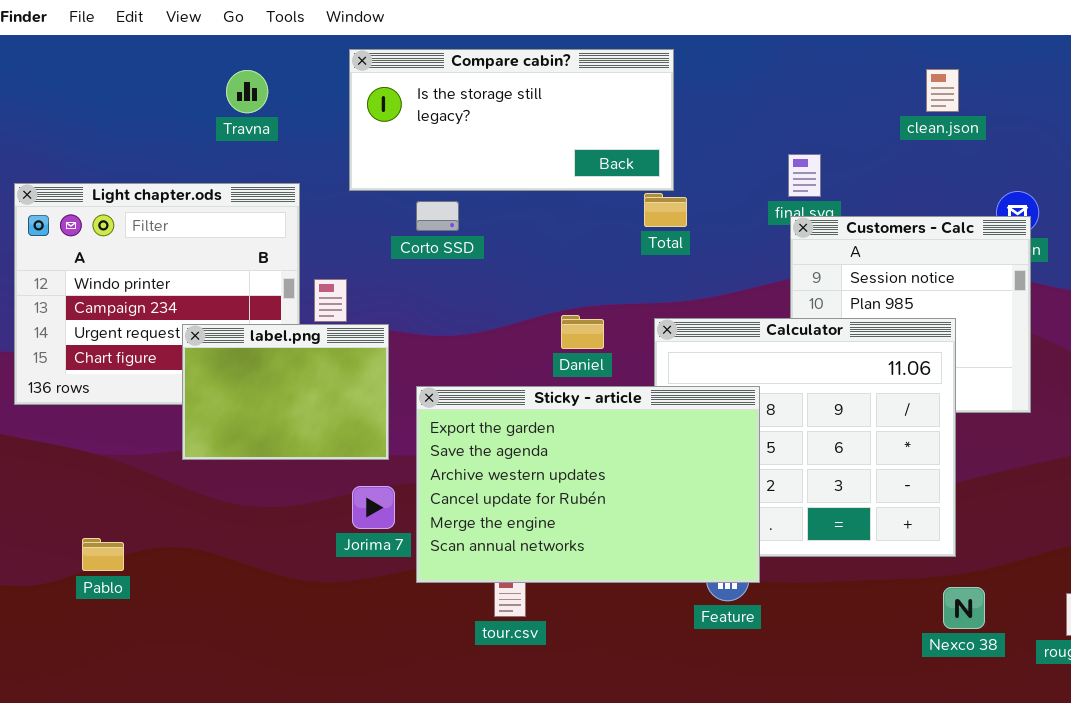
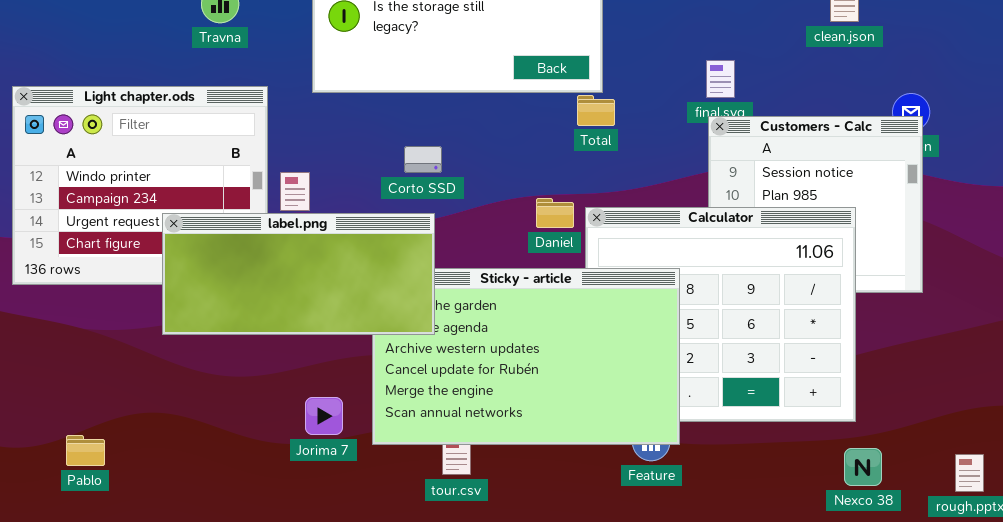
Corto SSD: [416,201,459,231] -> [404,146,442,173], moved
Daniel: [561,315,604,349] -> [536,198,574,228], moved
label.png: [182,324,389,460] -> [162,213,435,335], resized
Jorima 7: [352,486,395,529] -> [305,397,343,435], moved
Pablo: [82,538,124,571] -> [66,435,105,466], moved

